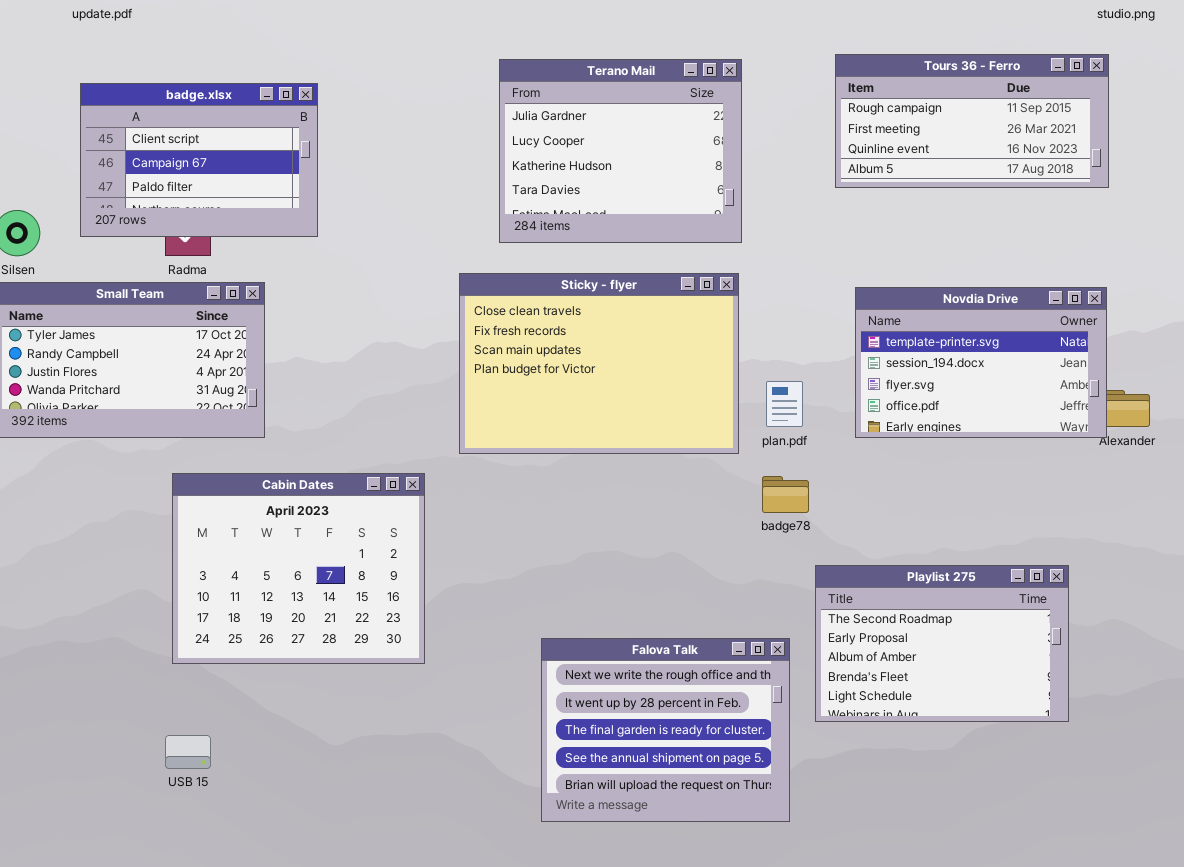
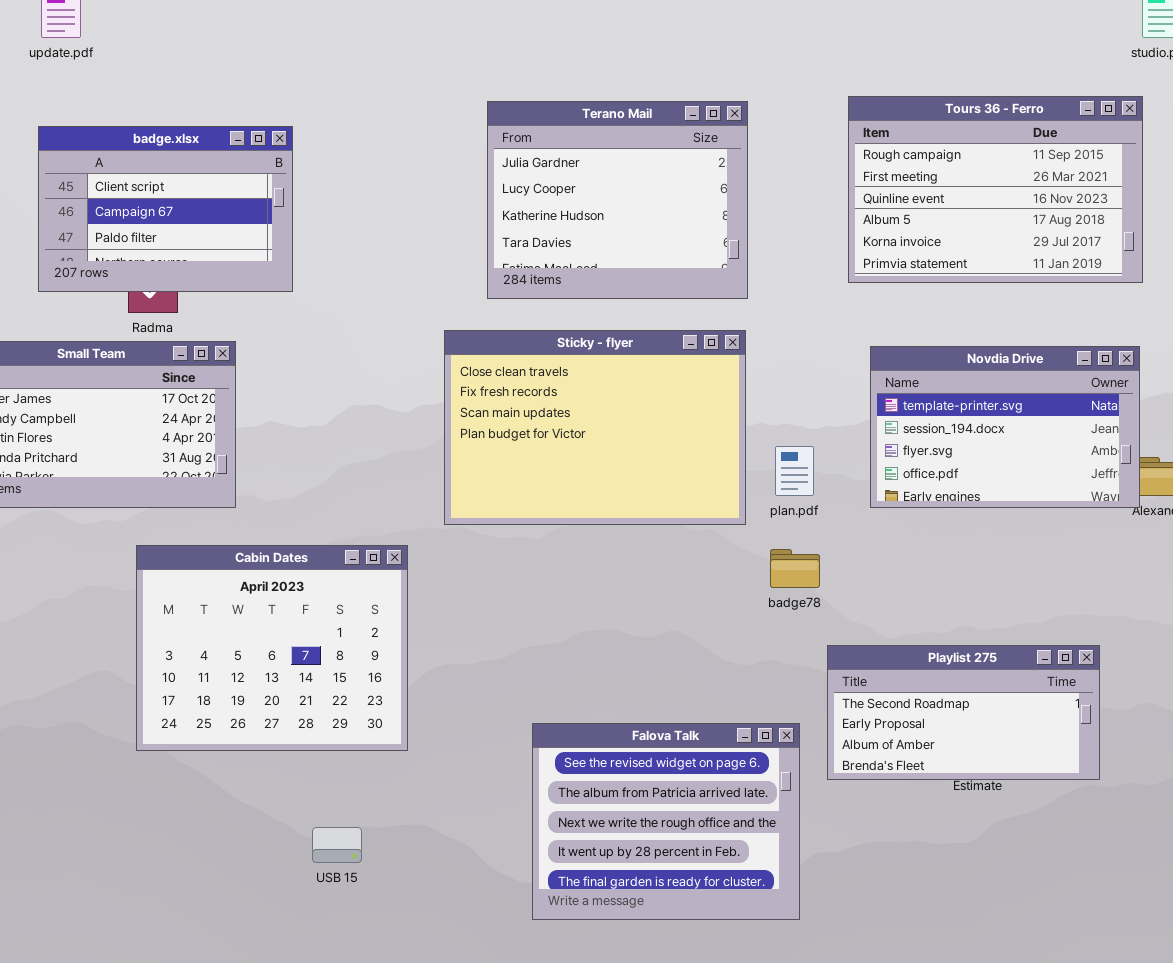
Tours 36 - Ferro: [835,54,1109,188] -> [848,96,1143,283], resized
Playlist 275: [815,565,1069,722] -> [827,645,1100,780], resized
Falova Talk: [541,638,790,822] -> [532,723,800,920], scrolled up 2 rows
USB 15: [165,735,211,769] -> [312,827,362,863], moved

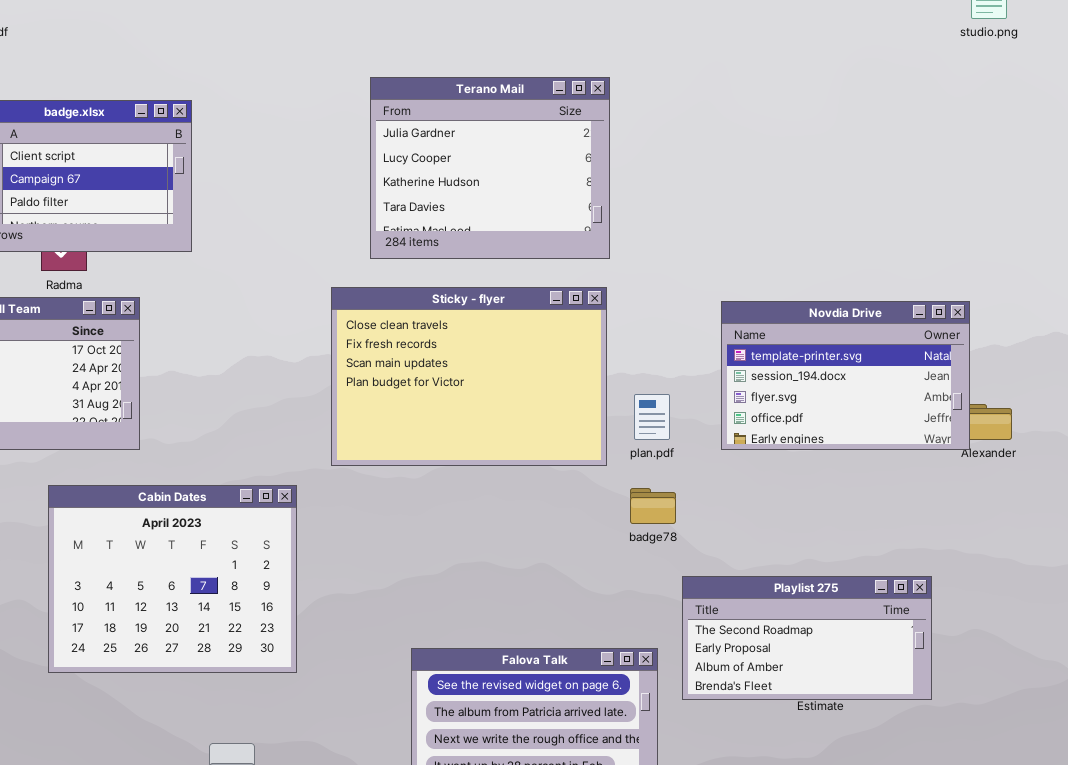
Tours 36 - Ferro: [848,96,1143,283] -> none, closed

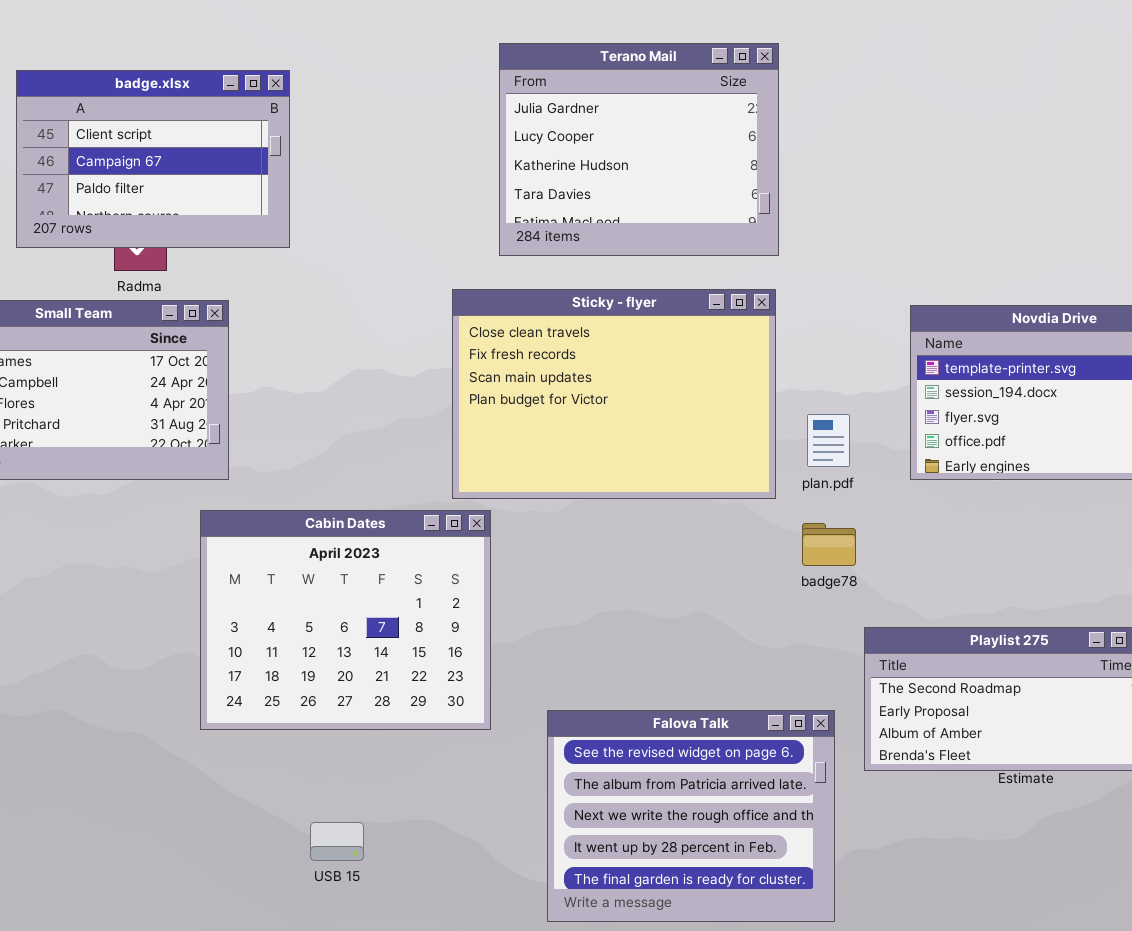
Cabin Dates: [48,485,297,673] -> [200,510,491,730], moved

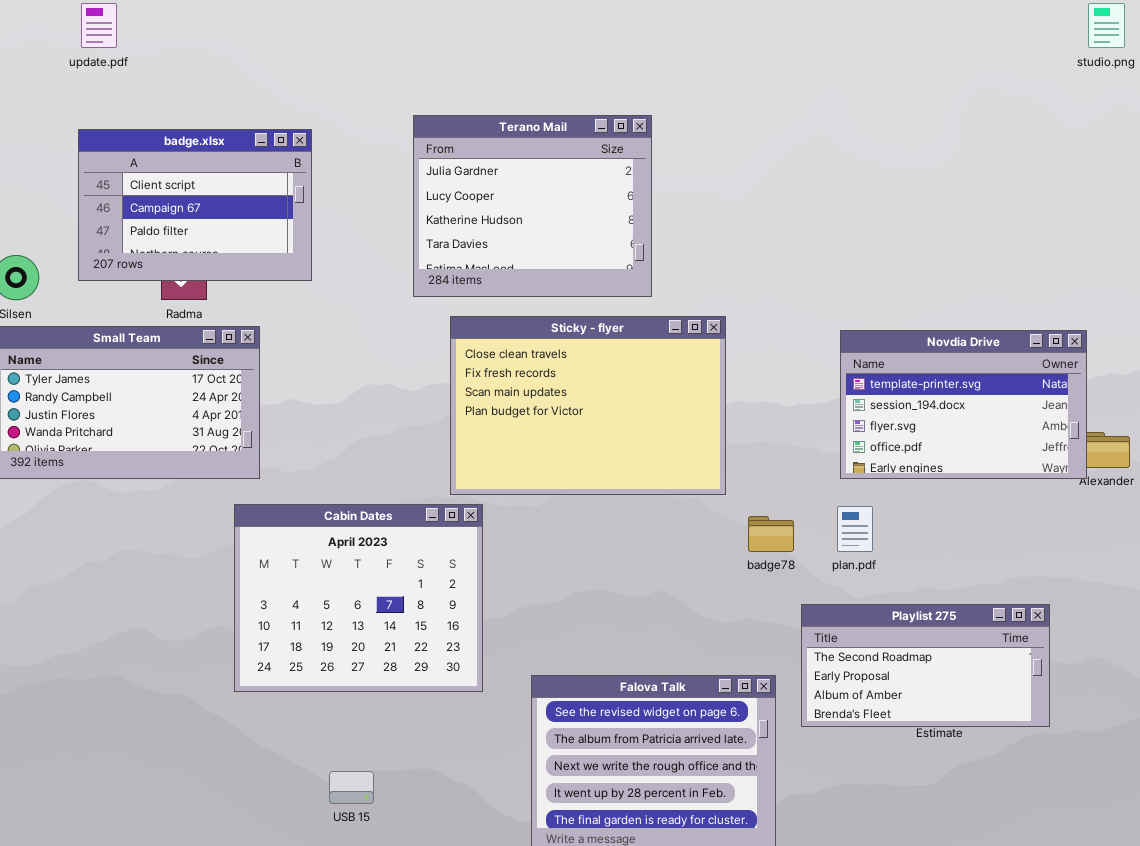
Terano Mail: [499,43,779,256] -> [413,115,652,297], moved
plan.pdf: [807,414,850,467] -> [837,506,873,552], moved

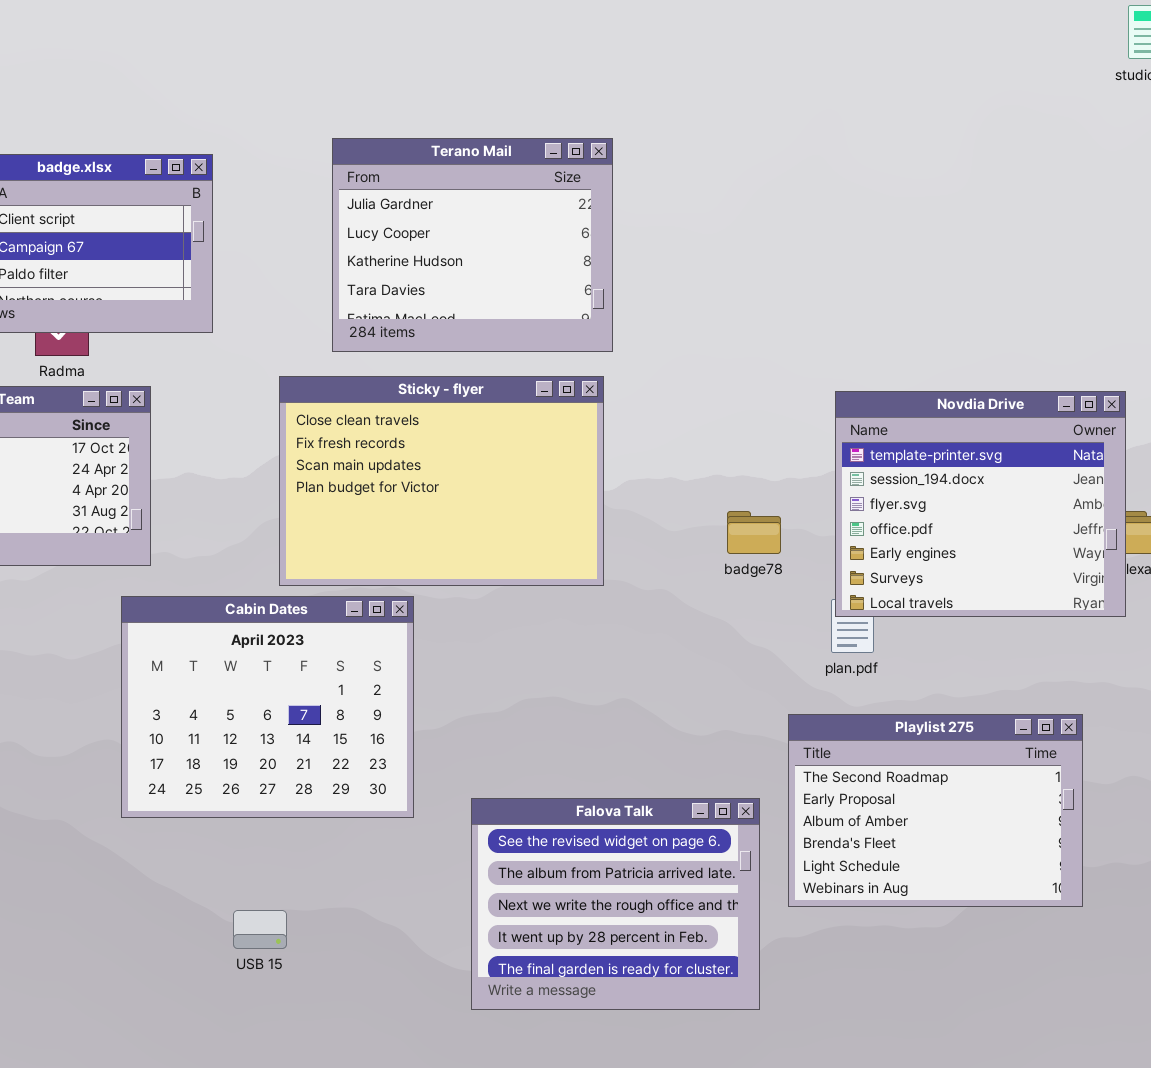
Sticky - flyer: [450,316,726,495] -> [279,376,604,586], moved
Novdia Drive: [840,330,1087,479] -> [835,391,1126,617], resized
badge78: [748,516,794,552] -> [727,511,781,554], moved
Playlist 275: [801,604,1050,727] -> [788,714,1083,907], resized

